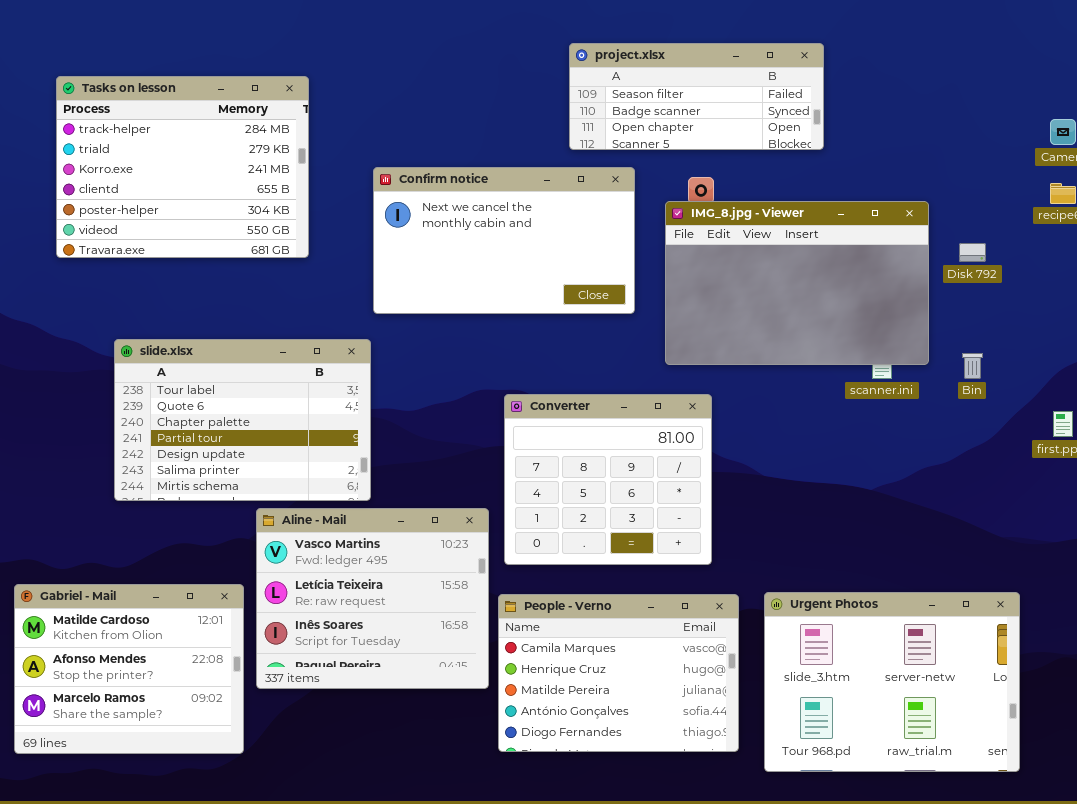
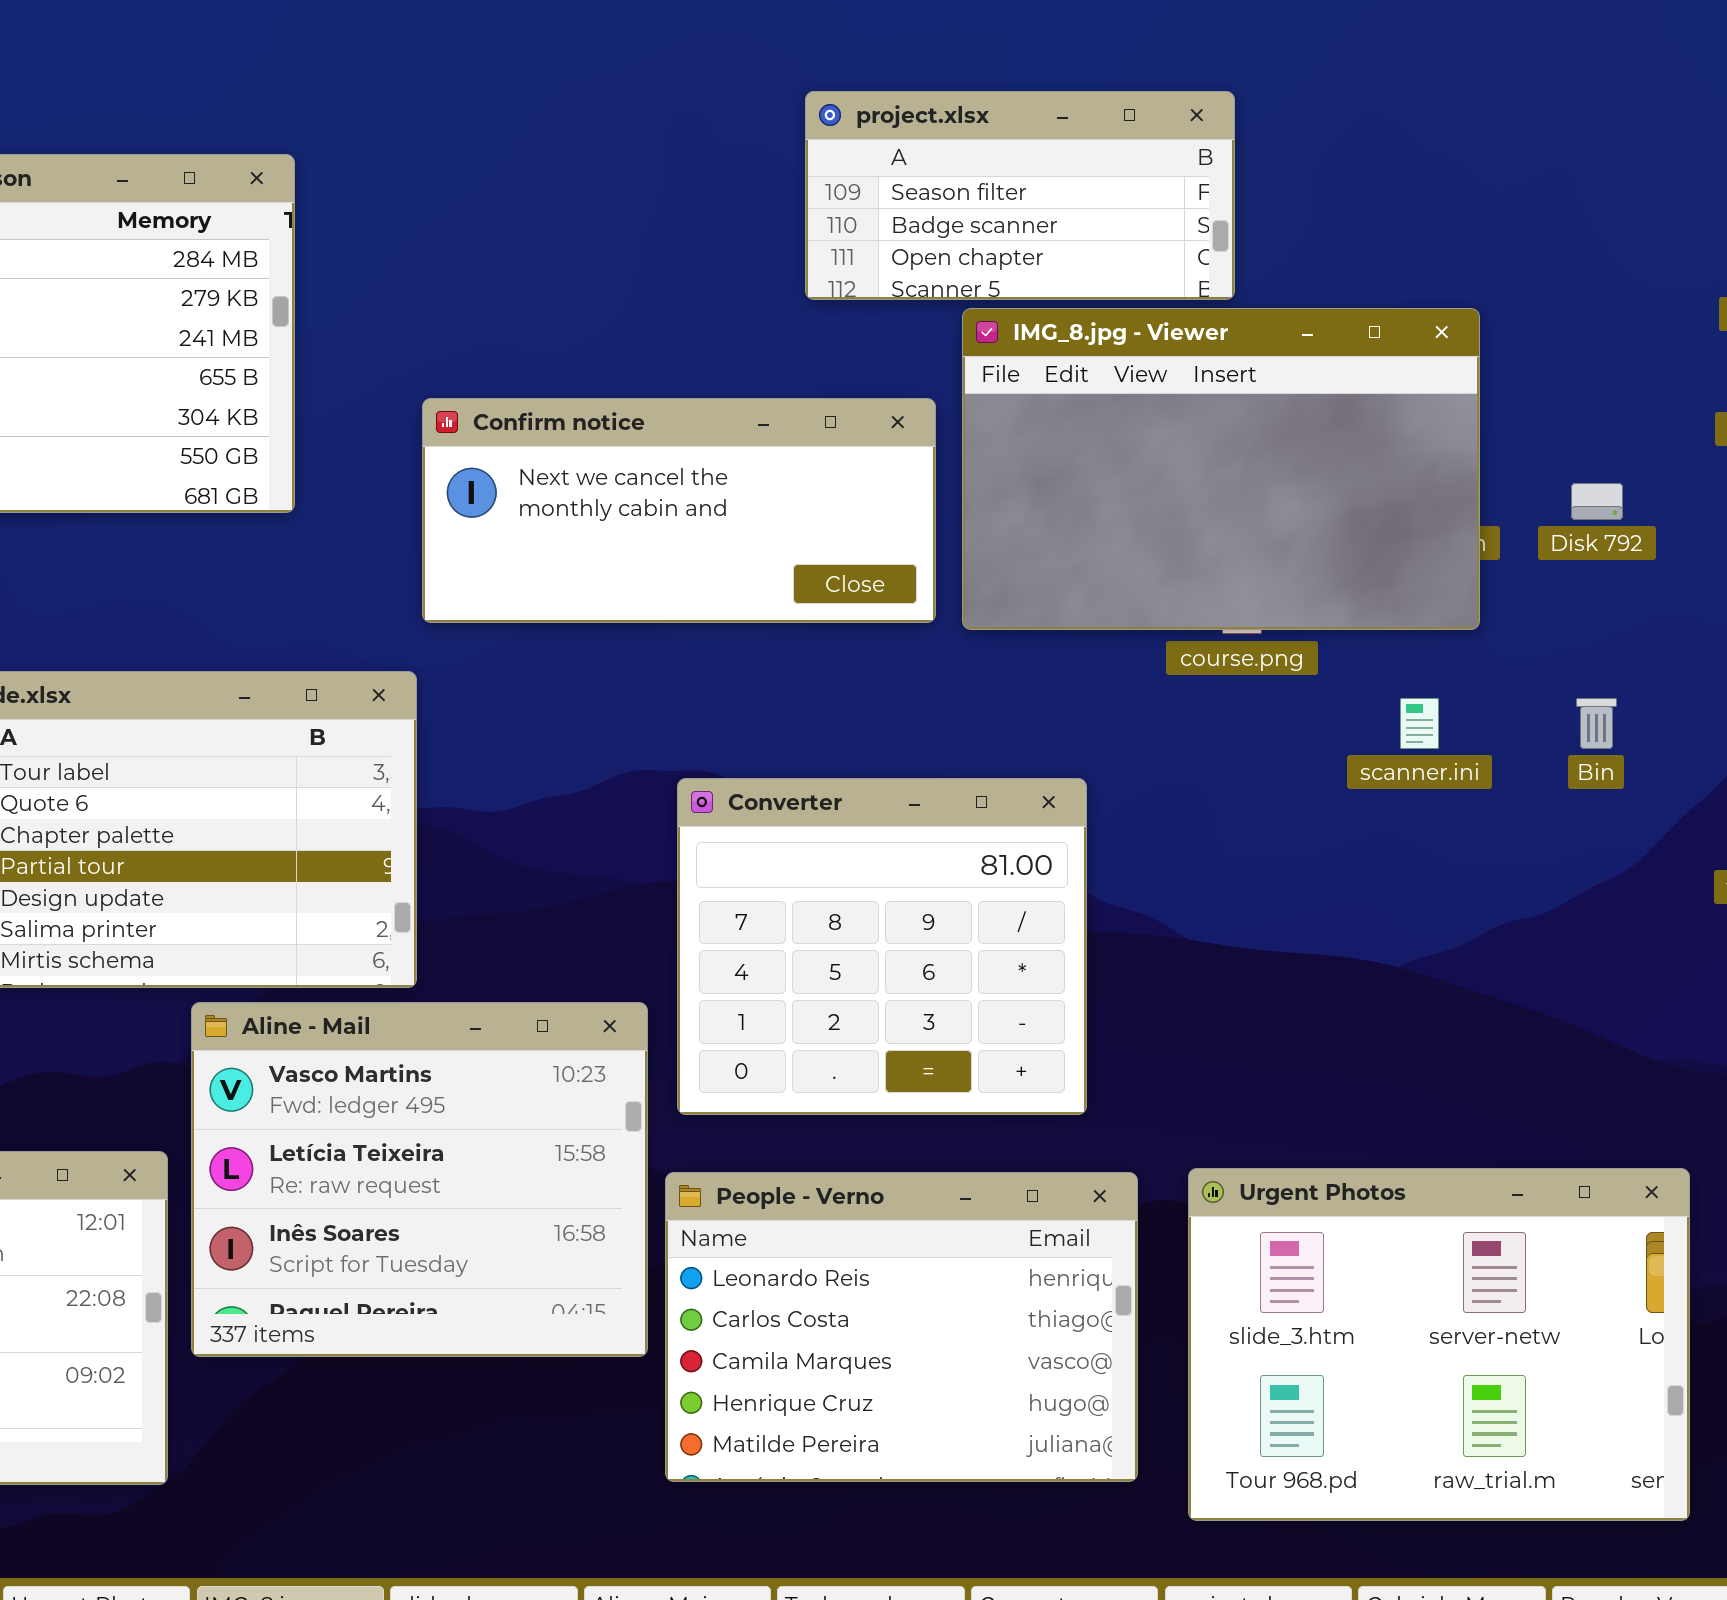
project.xlsx: [569,43,824,150] -> [805,91,1235,300], resized
Confirm notice: [373,167,635,314] -> [422,398,936,623], resized
IMG_8.jpg - Viewer: [665,201,929,365] -> [962,308,1480,630], moved
People - Verno: [498,594,739,752] -> [665,1172,1138,1482], scrolled up 2 rows

